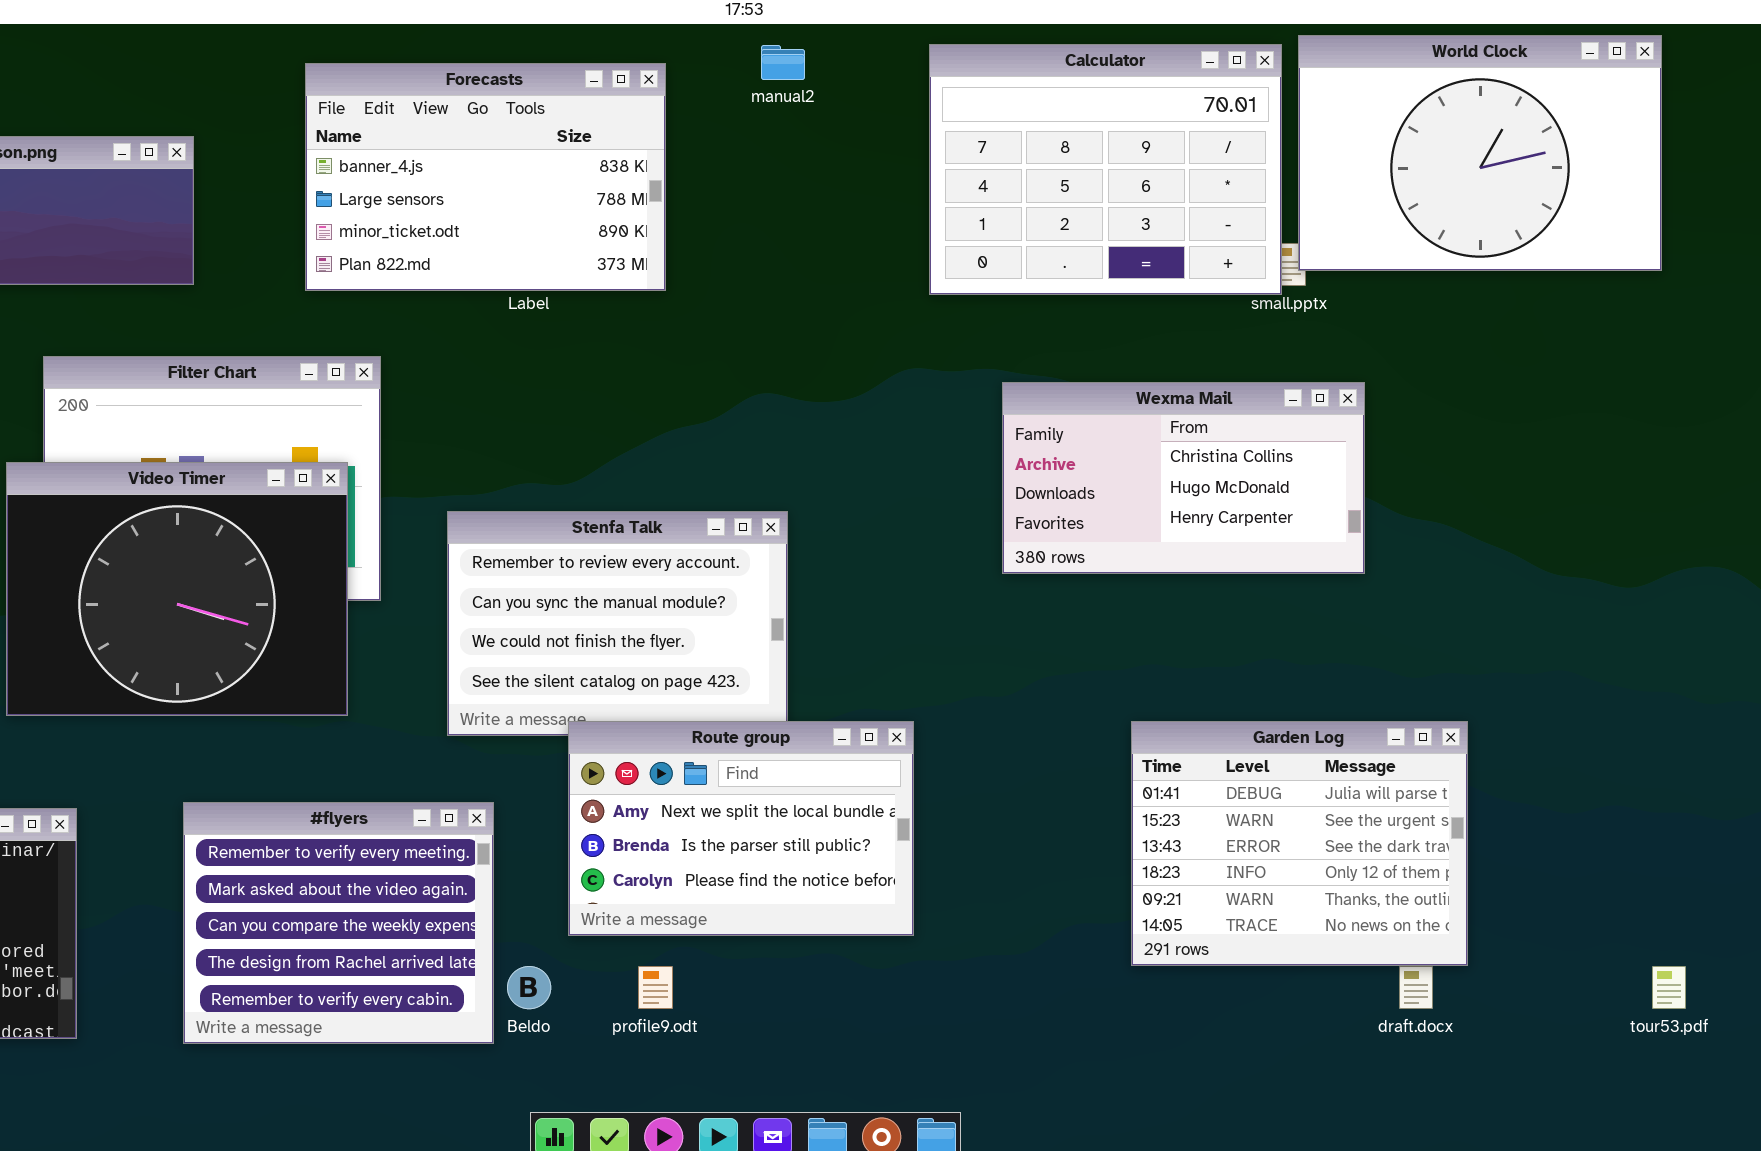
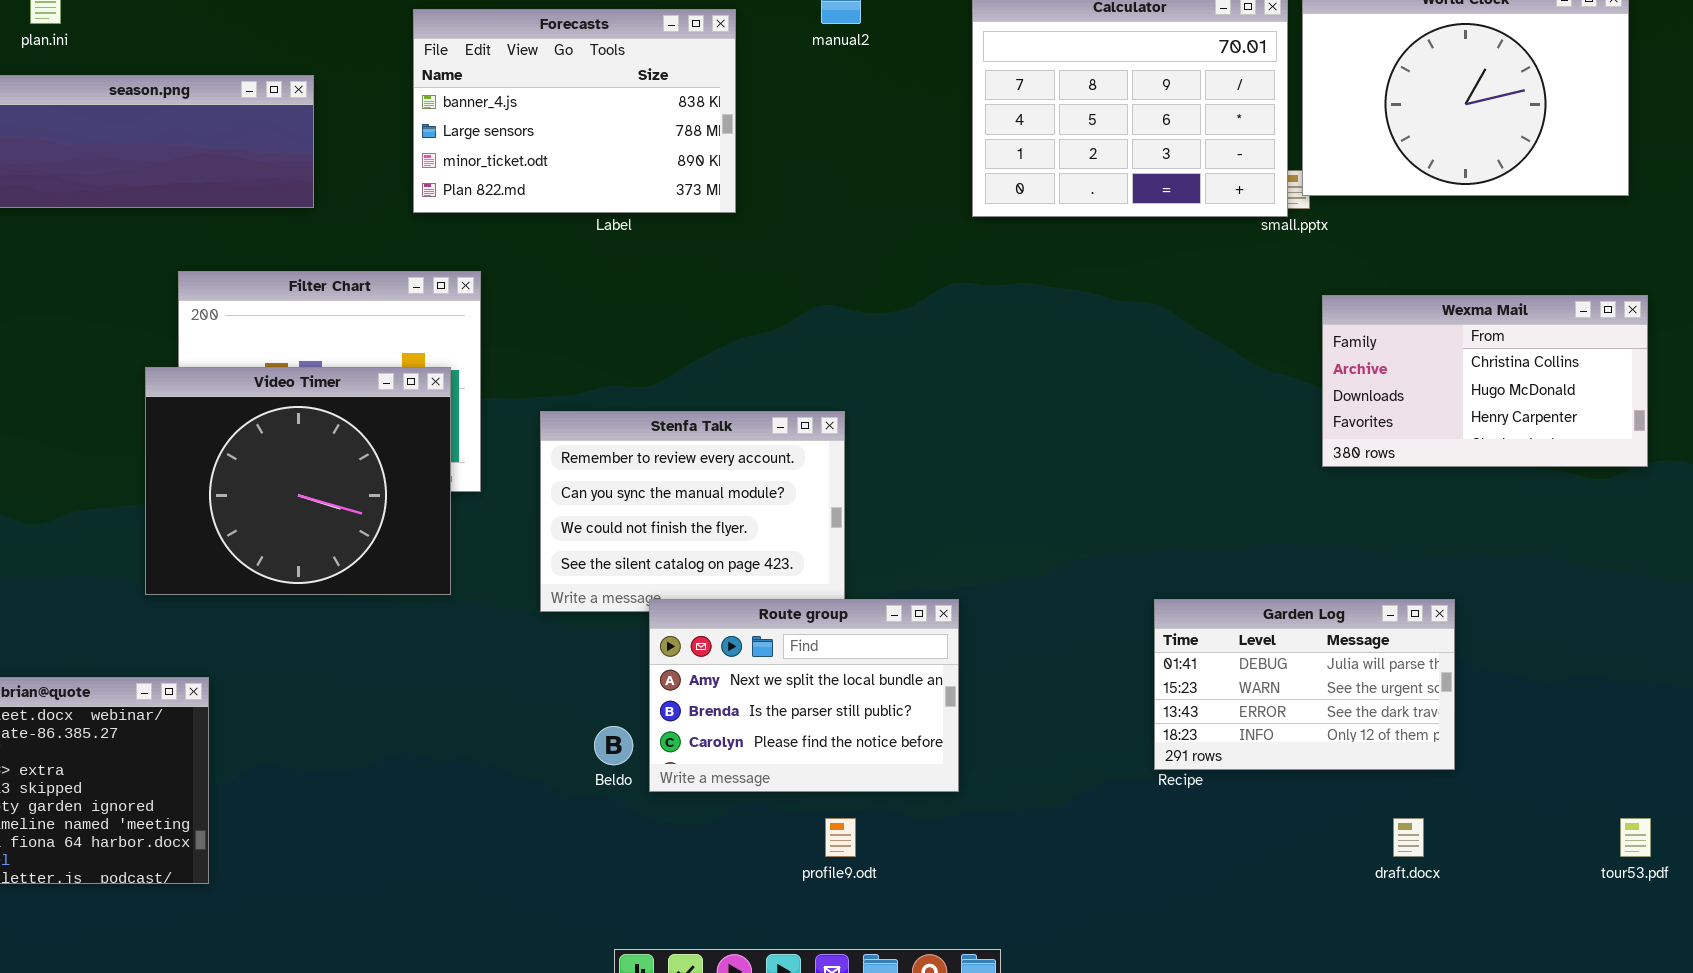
Wexma Mail: [1002,382,1365,574] -> [1322,295,1648,467], moved
Garden Log: [1131,721,1468,966] -> [1154,599,1455,770], resized
#flyers: [183,802,494,1044] -> none, closed
Beldo: [507,966,551,1009] -> [594,726,633,765], moved
profile9.odt: [638,966,673,1009] -> [825,818,856,857], moved

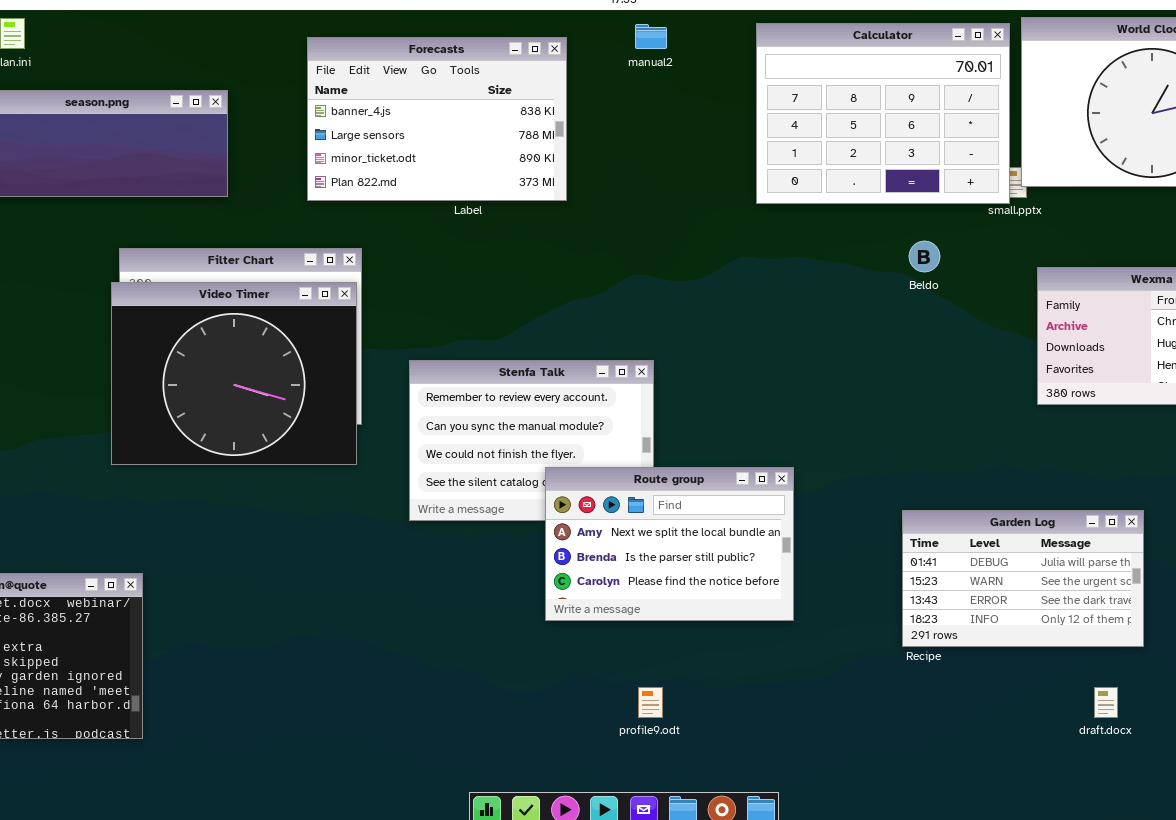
Video Timer: [145,367,451,595] -> [111,282,357,465], moved
Route group: [649,599,959,792] -> [545,467,794,621], moved
Beldo: [594,726,633,765] -> [909,241,940,272], moved

